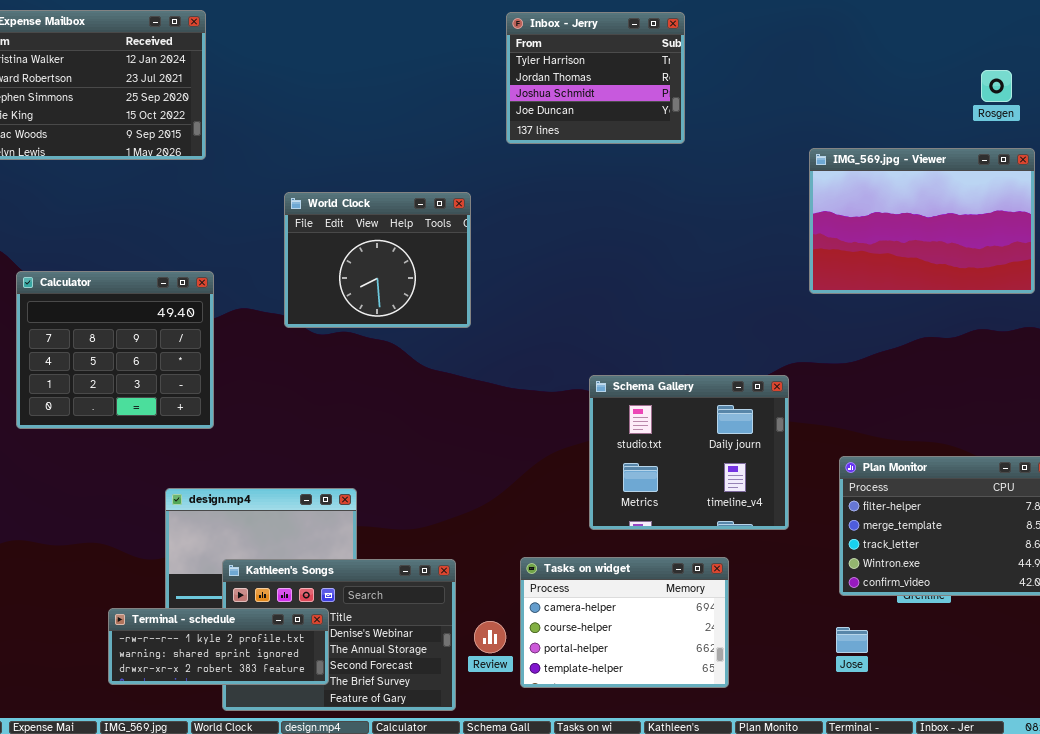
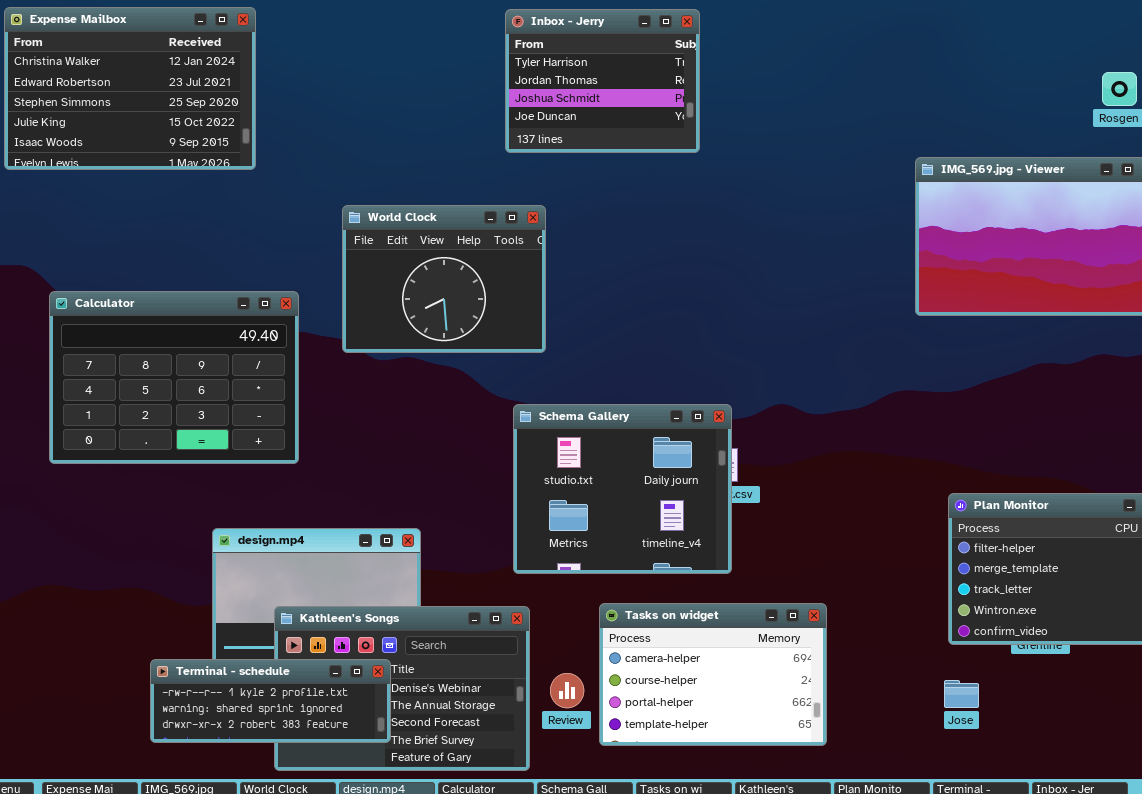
Inbox - Jerry: [506,12,685,144] -> [505,9,700,153], moved
Calculator: [16,271,214,429] -> [49,291,299,464], resized
Schema Gallery: [589,375,789,530] -> [513,404,732,574], moved

